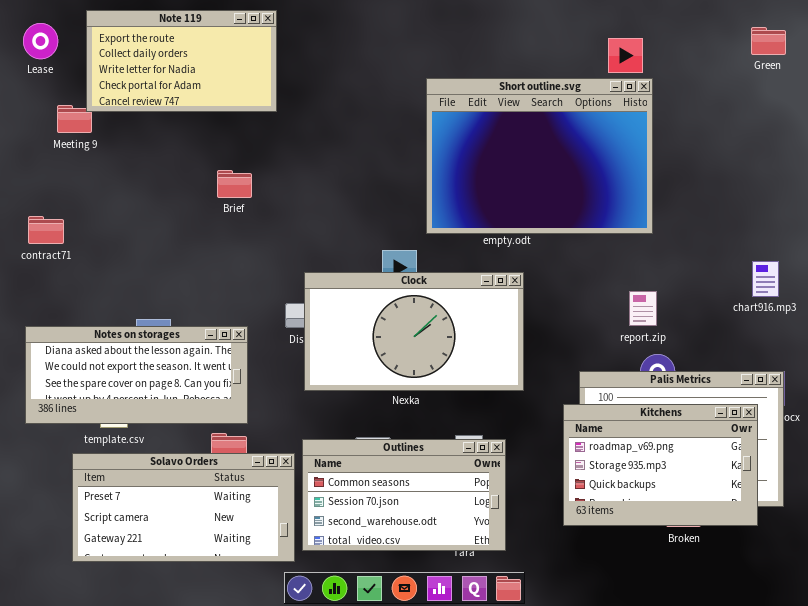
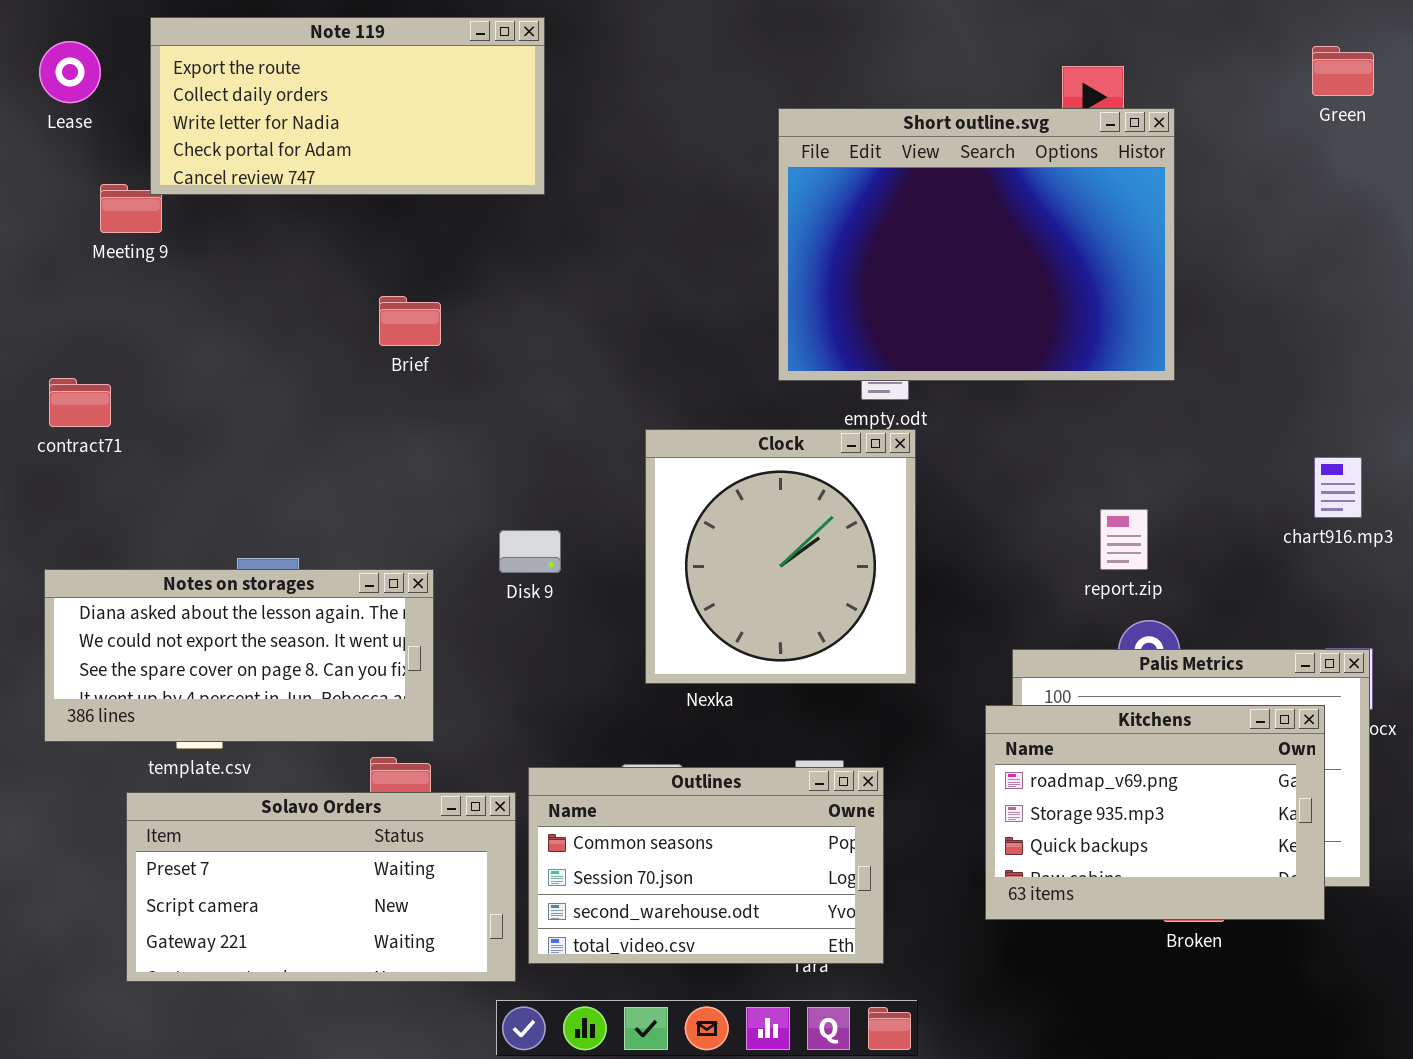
Note 119: [86,10,277,112] -> [150,17,545,195], resized
Short outline.svg: [426,78,653,234] -> [778,108,1175,381], moved
Clock: [304,272,524,391] -> [645,429,916,684], resized

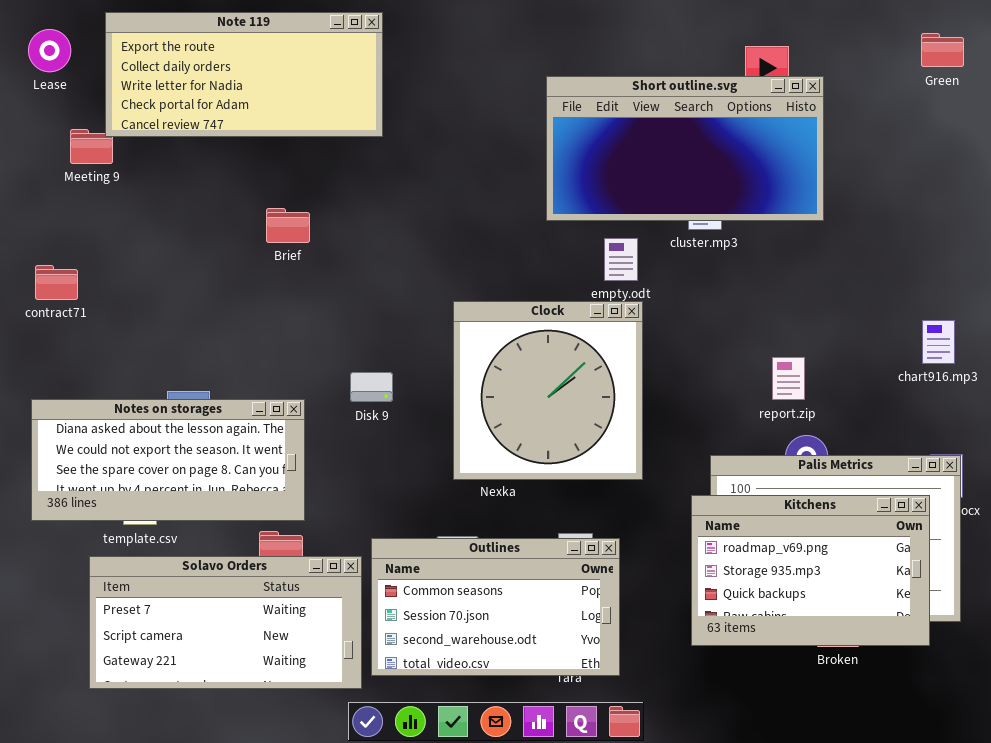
Short outline.svg: [778,108,1175,381] -> [546,76,824,221], resized

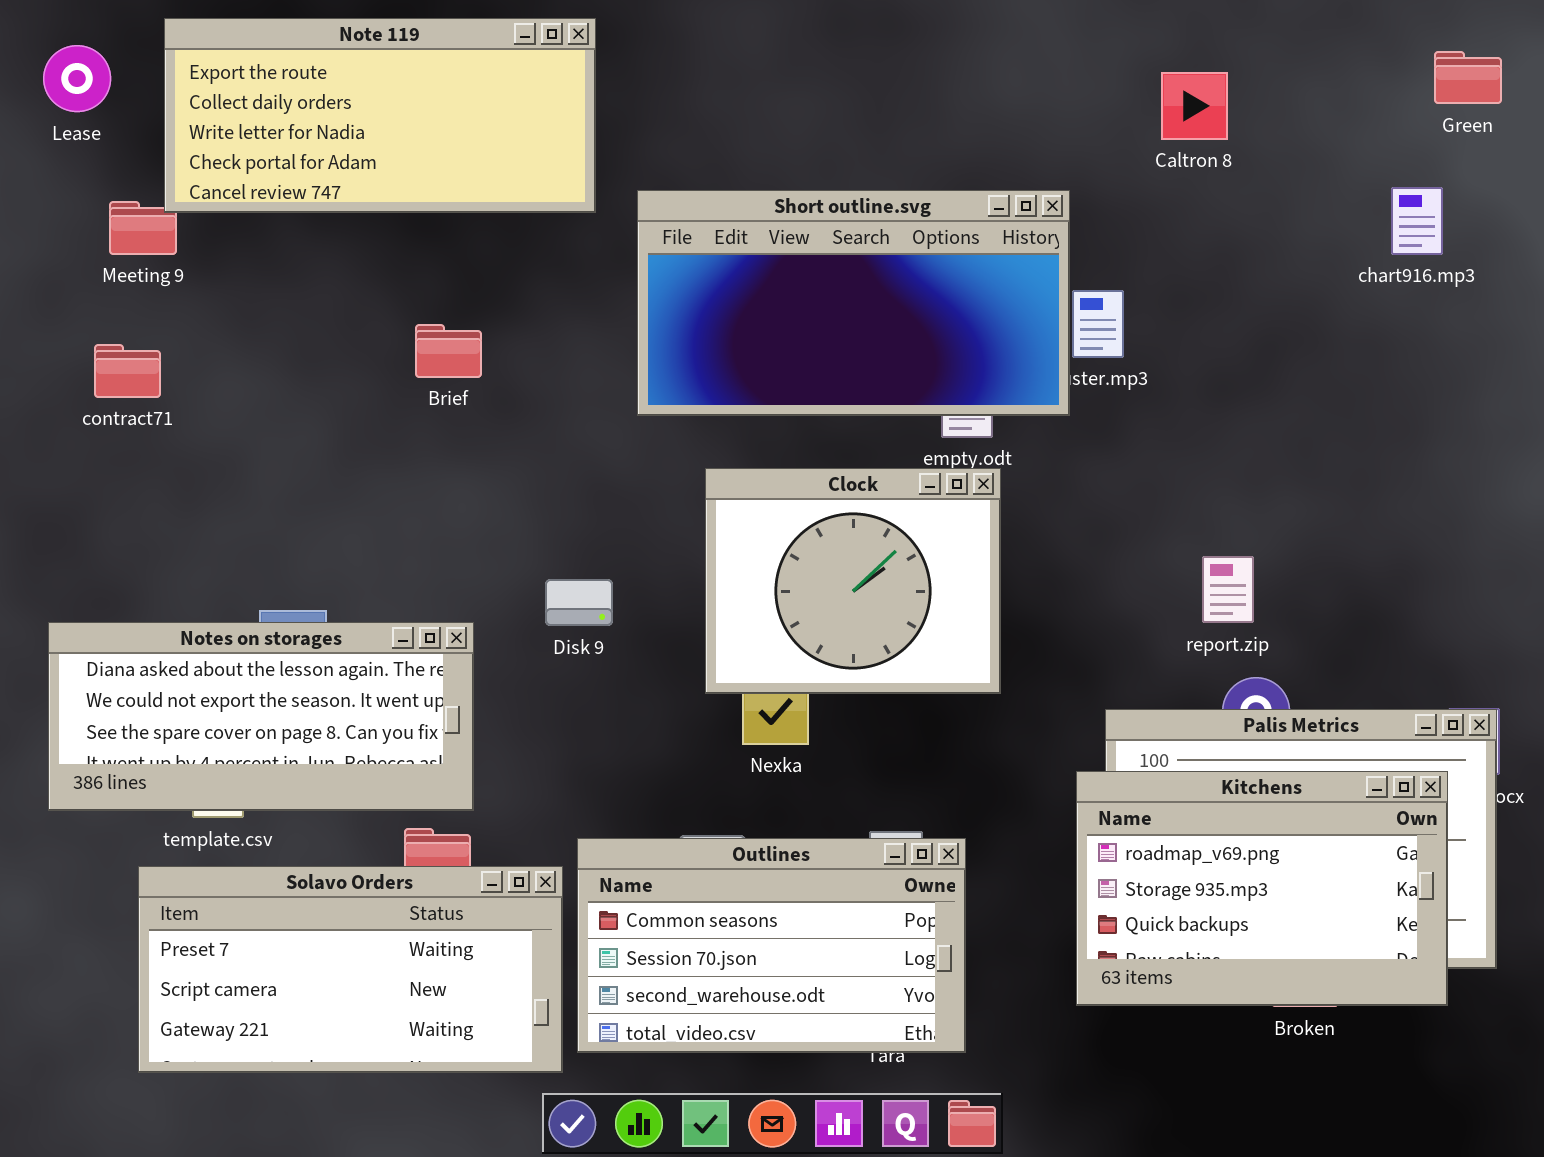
Short outline.svg: [546,76,824,221] -> [637,190,1070,416], moved
contract71: [35,265,78,300] -> [94,344,161,398], moved
Clock: [453,301,643,480] -> [705,468,1001,694], resized
chart916.mp3: [922,320,955,364] -> [1391,187,1443,255], moved

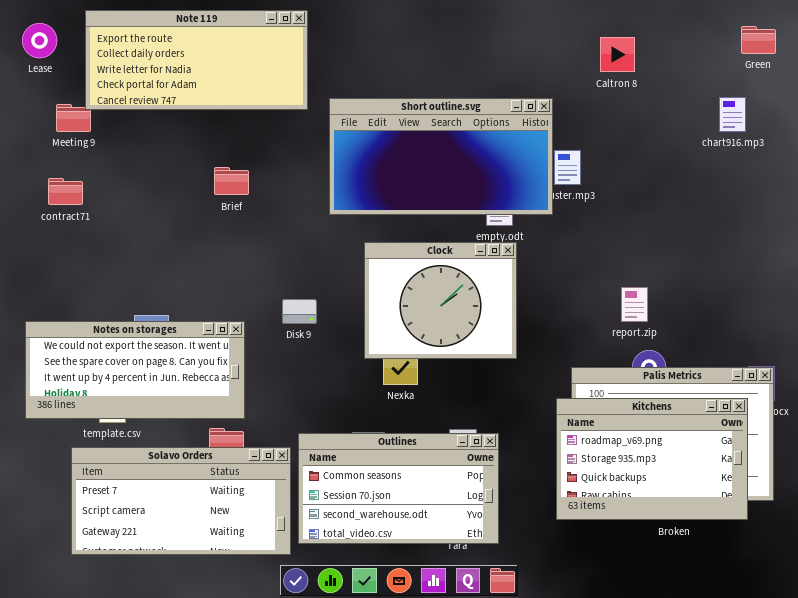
Notes on storages: [48,622,474,811] -> [25,321,245,419], scrolled down 1 row

